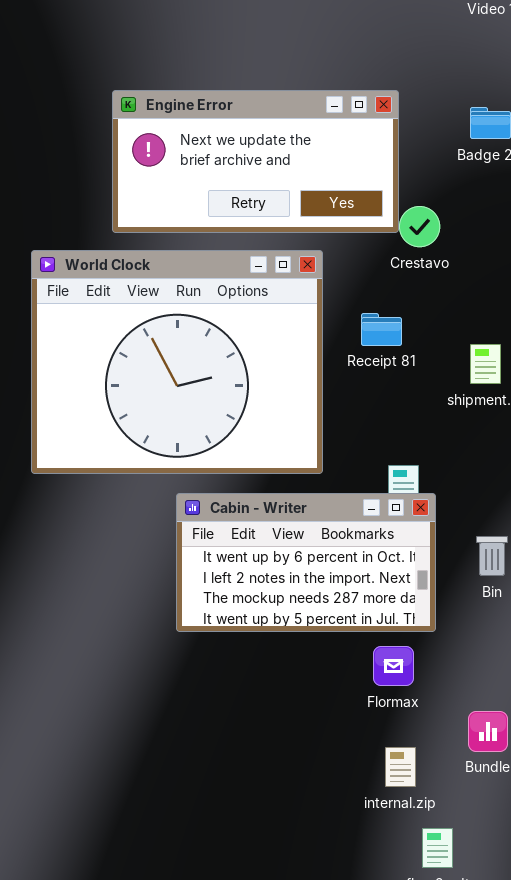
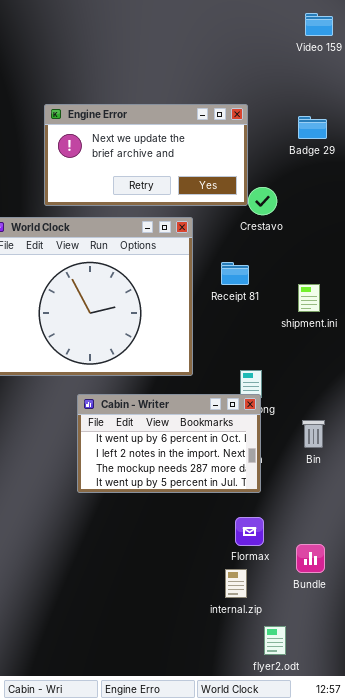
Cabin - Writer: [176,493,436,632] -> [77,394,261,493], moved
Flormax: [373,646,414,686] -> [235,517,264,546], moved
internal.zip: [385,747,416,787] -> [225,569,247,598], moved

